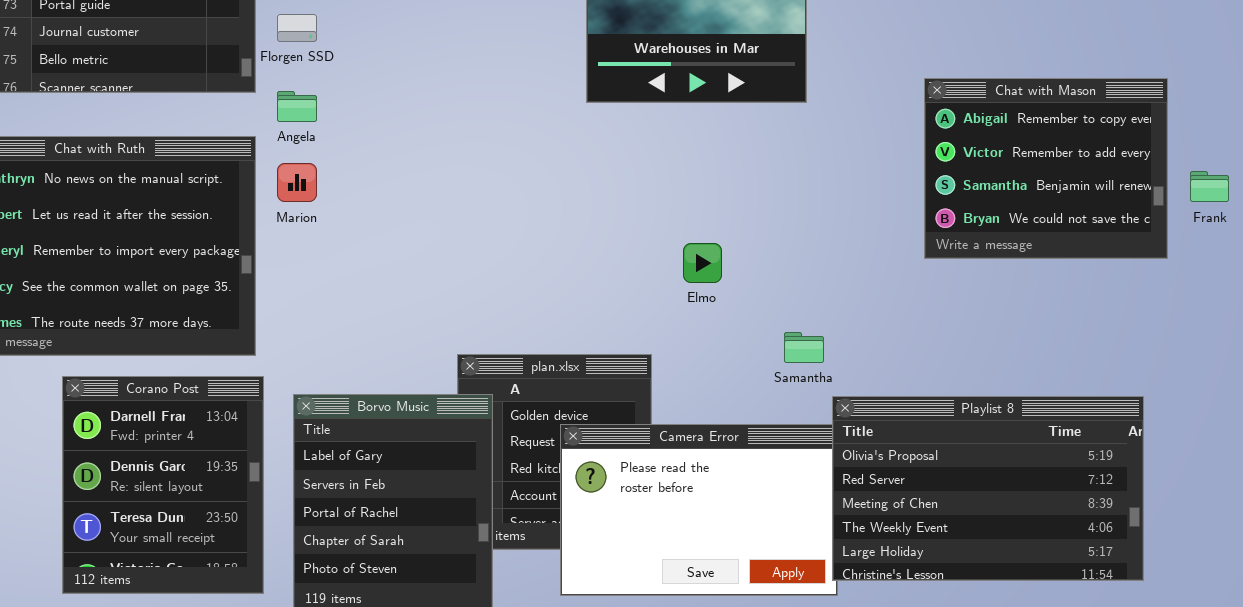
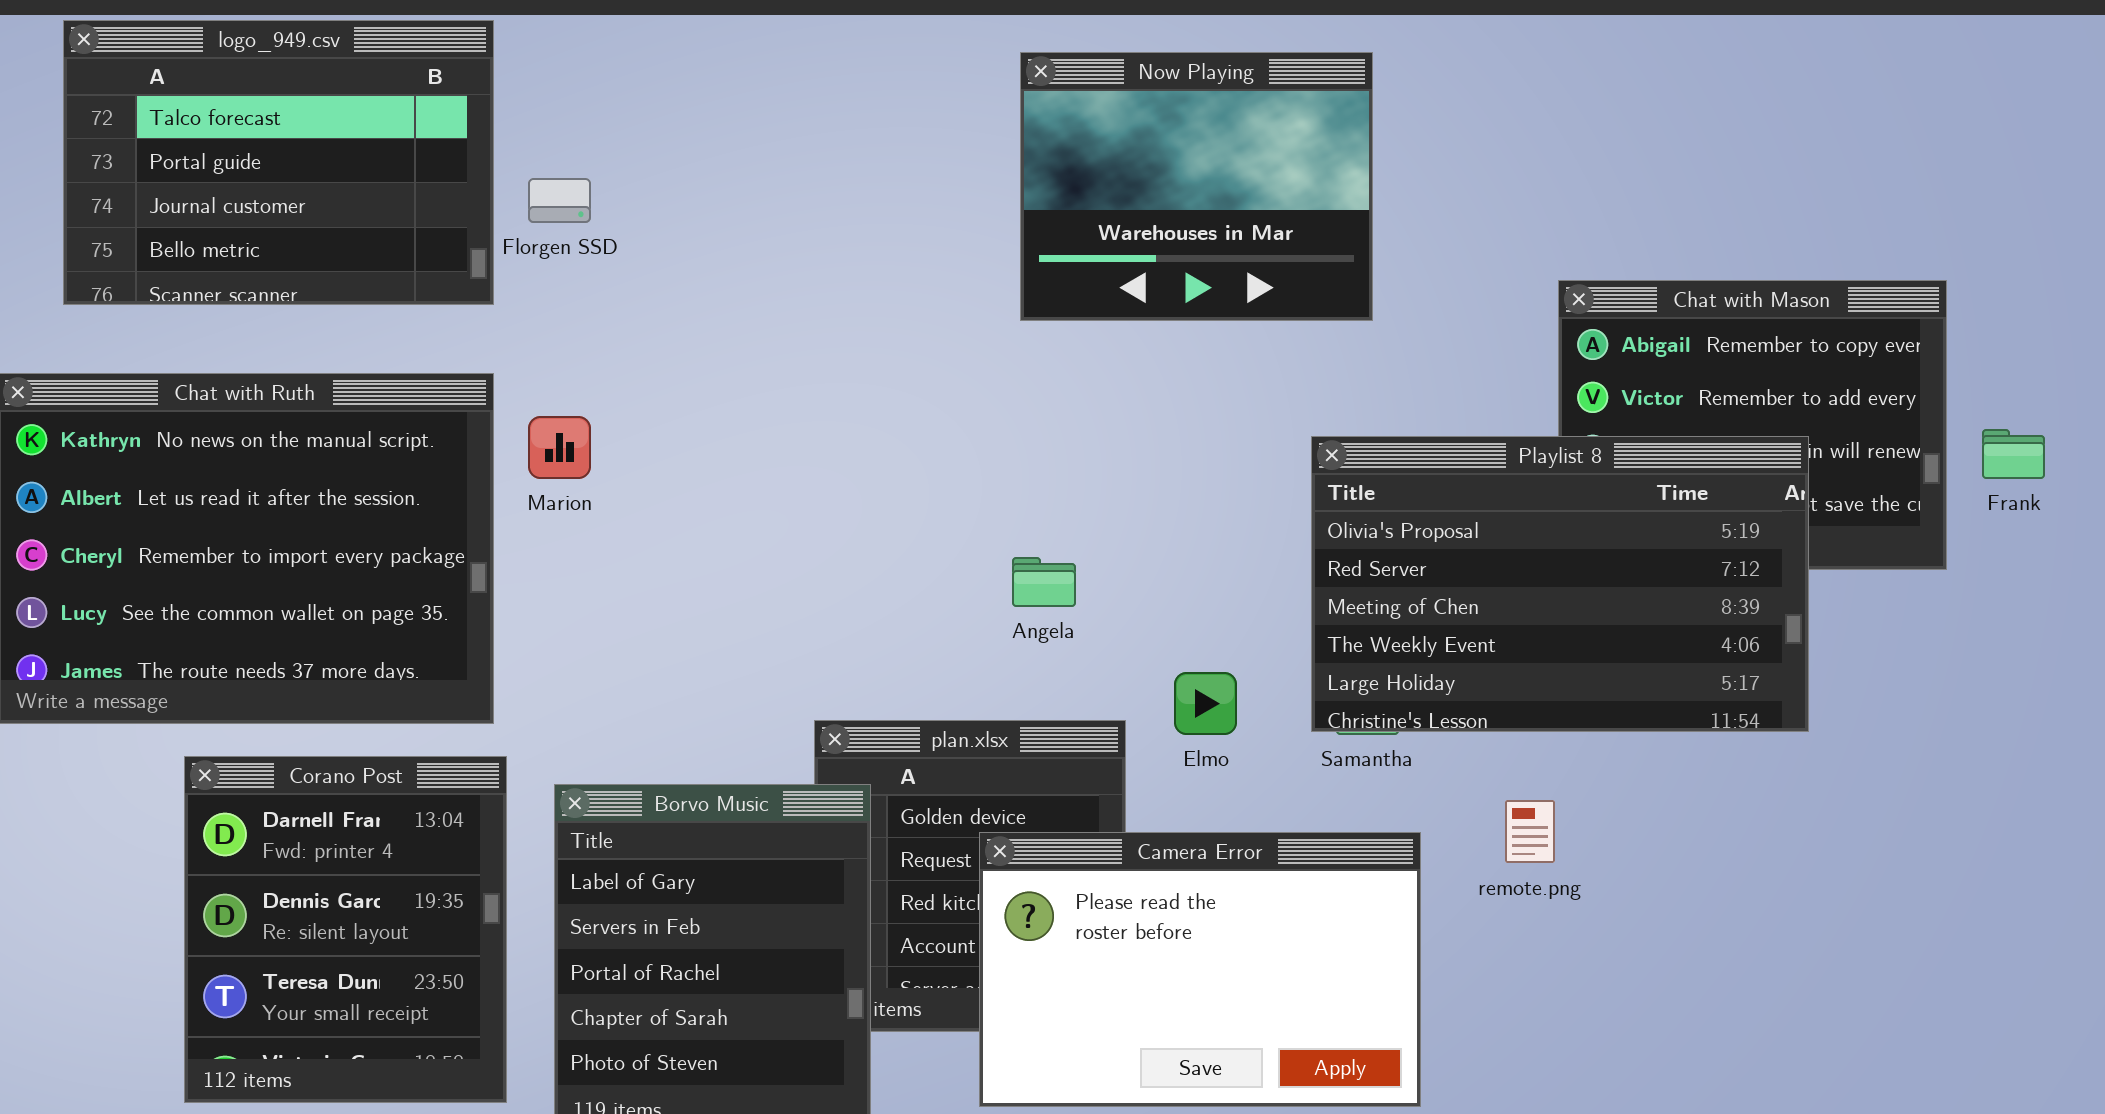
Angela: [277,91,317,122] -> [1012,557,1076,607], moved
Elmo: [683,243,722,283] -> [1174,672,1237,735], moved
Playlist 8: [832,396,1144,581] -> [1311,436,1809,732], moved

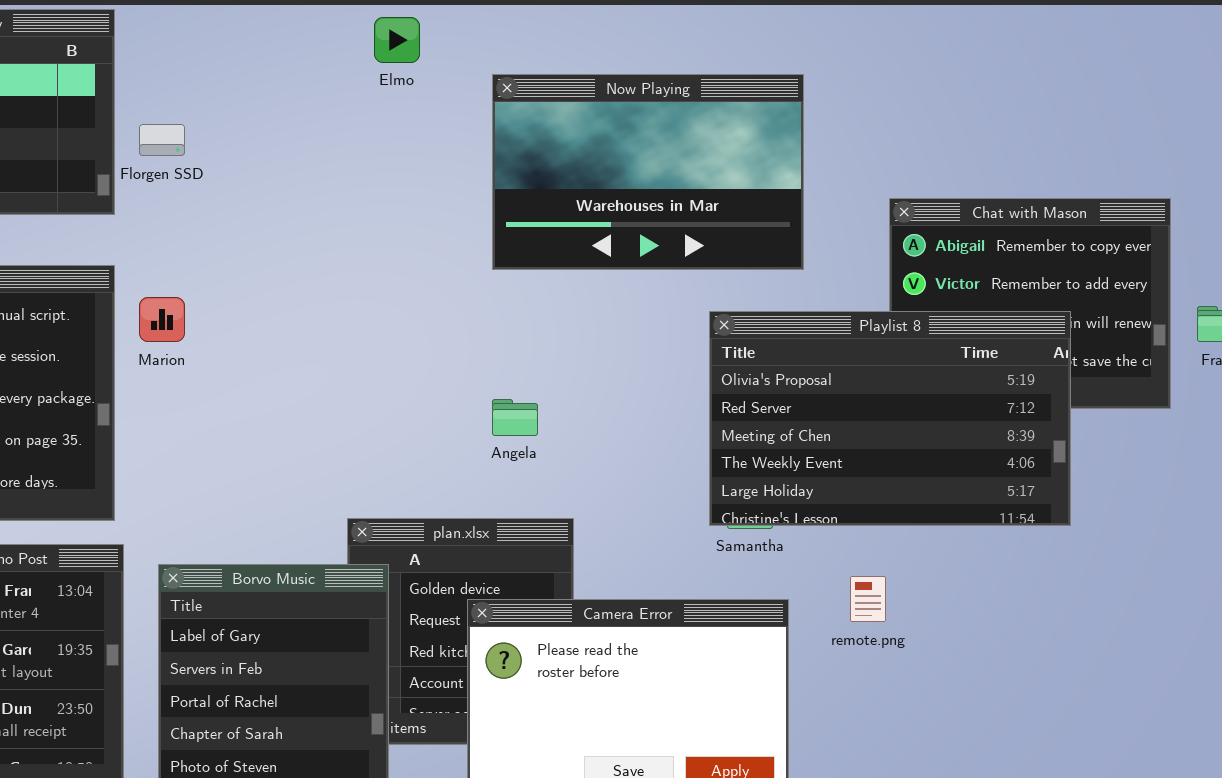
Now Playing: [1020,52,1373,321] -> [492,74,804,270], moved, resized
Elmo: [1174,672,1237,735] -> [374,17,420,63], moved

